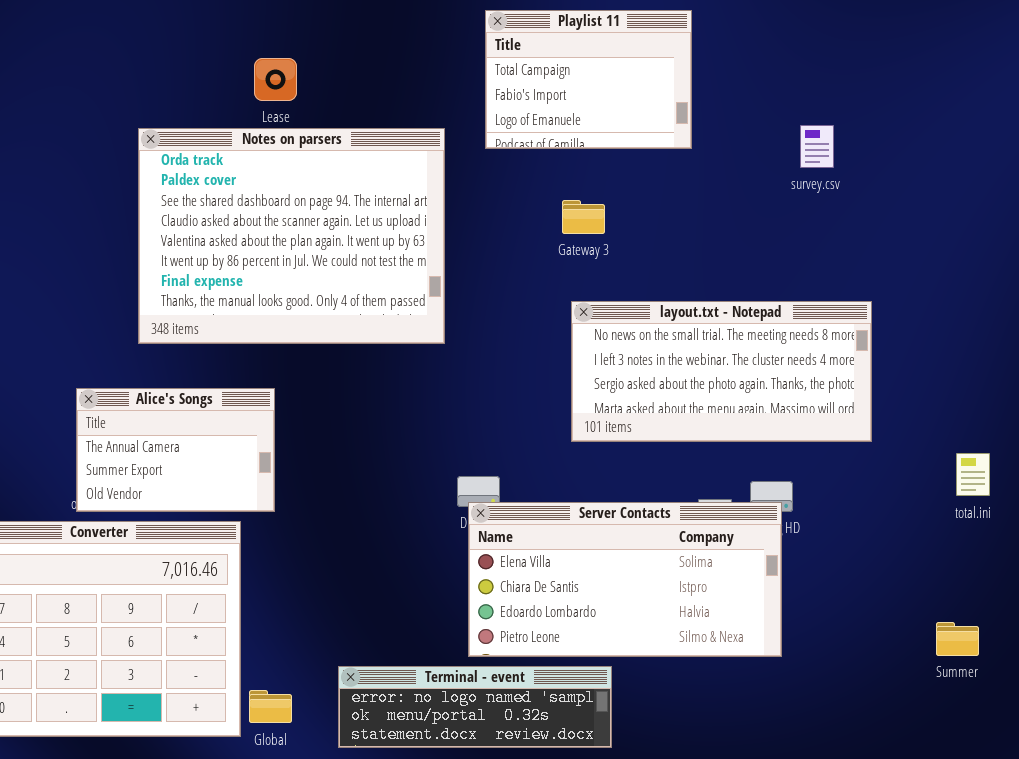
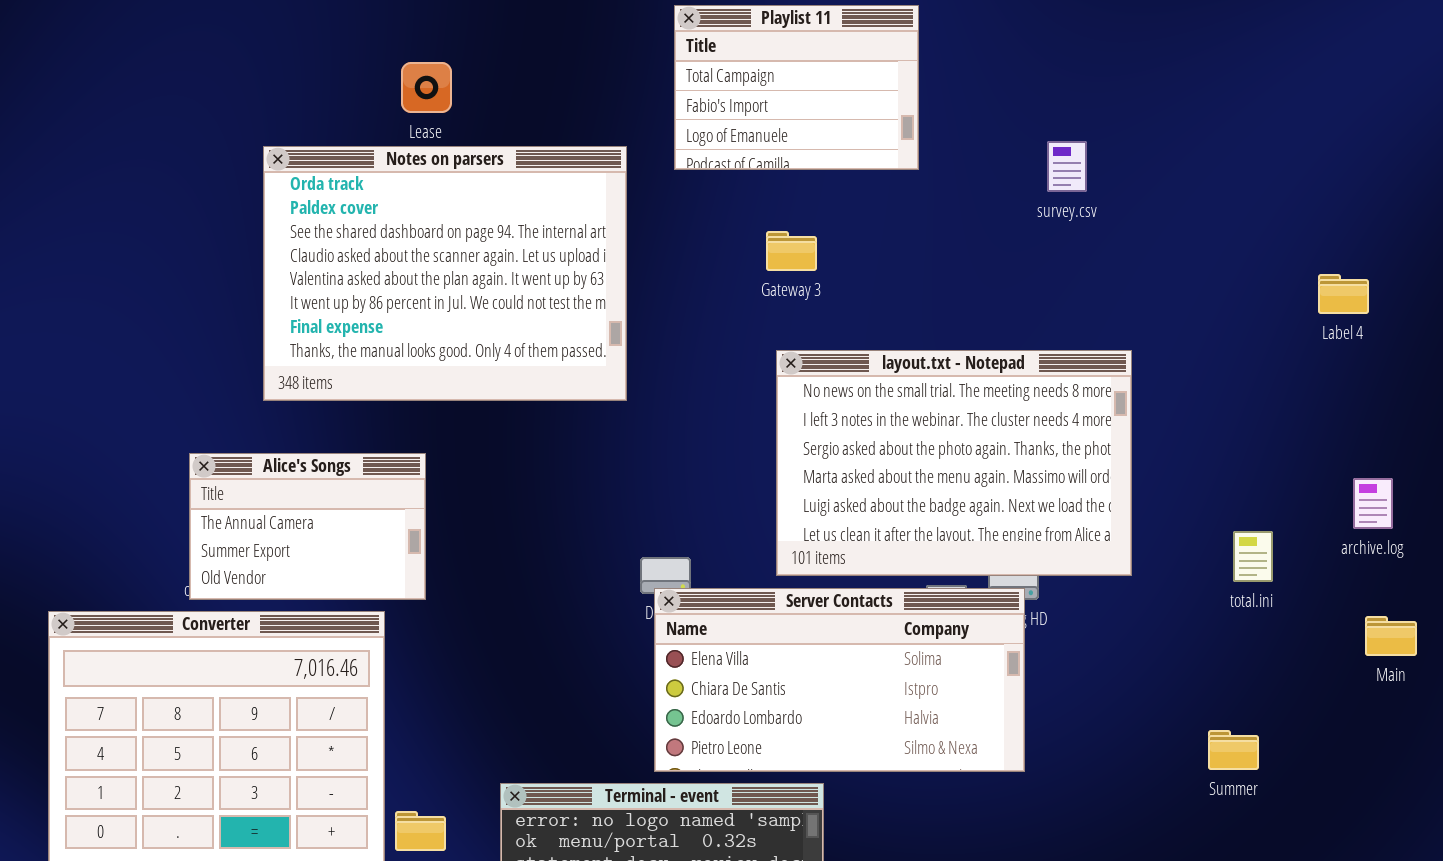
layout.txt - Notepad: [571,301,872,442] -> [776,350,1132,576], resized

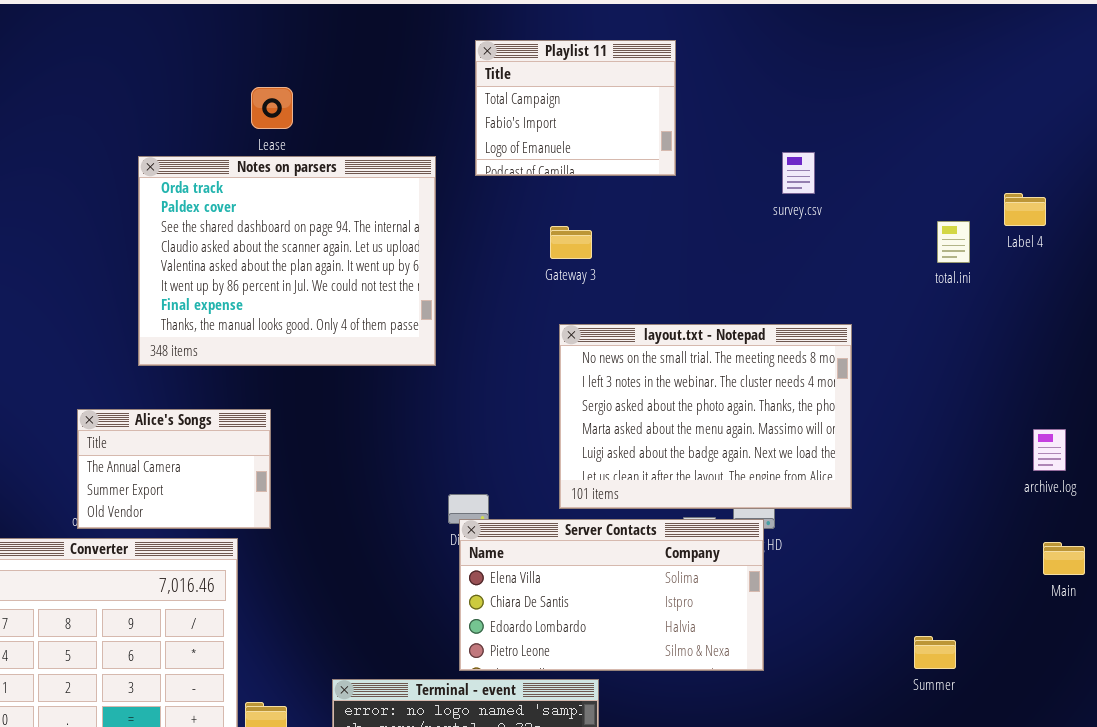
Label 4: [1318,274,1369,314] -> [1004,193,1046,226], moved
total.ini: [1233,531,1273,582] -> [937,221,970,263], moved

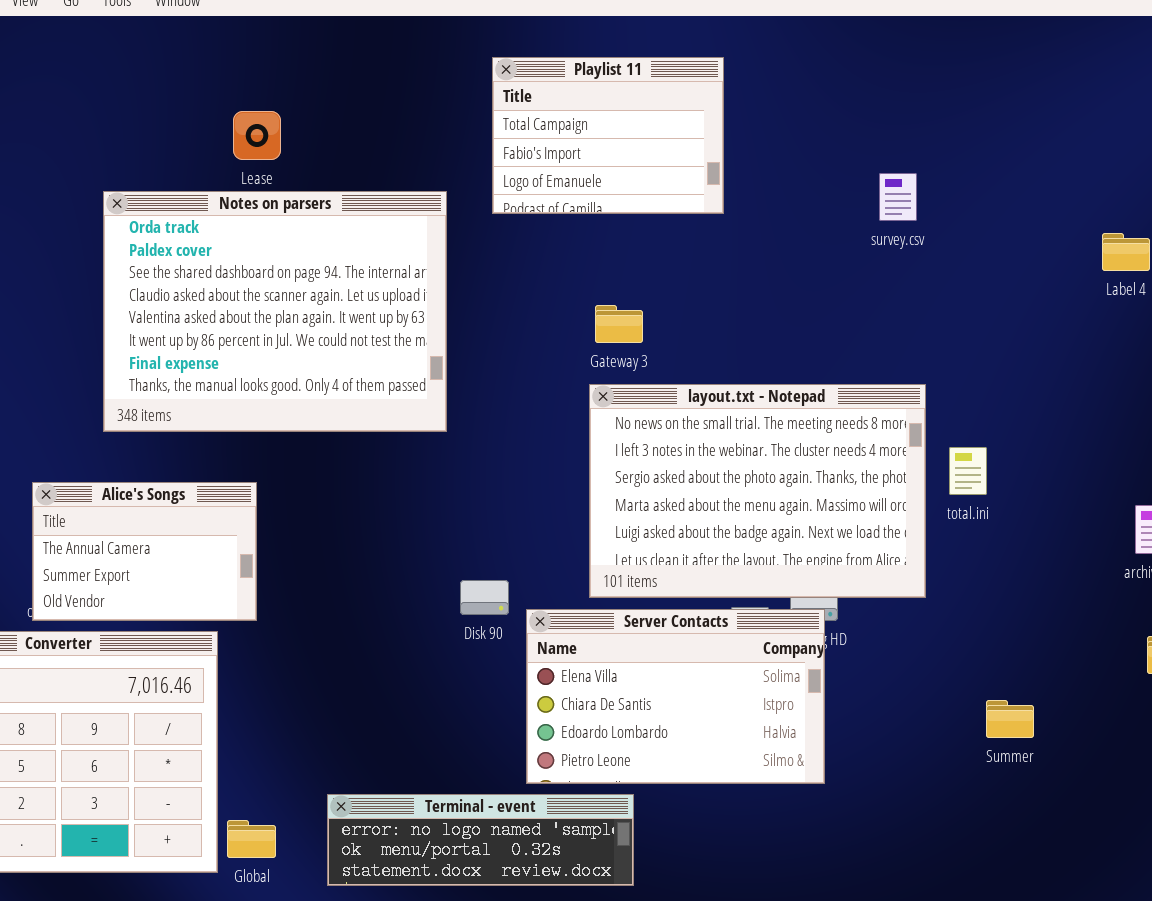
survey.csv: [782,152,815,194] -> [879,173,917,221], moved
total.ini: [937,221,970,263] -> [949,447,987,495], moved
Gateway 3: [550,226,592,259] -> [595,305,643,343], moved
Server Contacts: [459,519,764,671] -> [526,609,825,784], resized
Summer: [914,636,956,669] -> [986,700,1034,738], moved

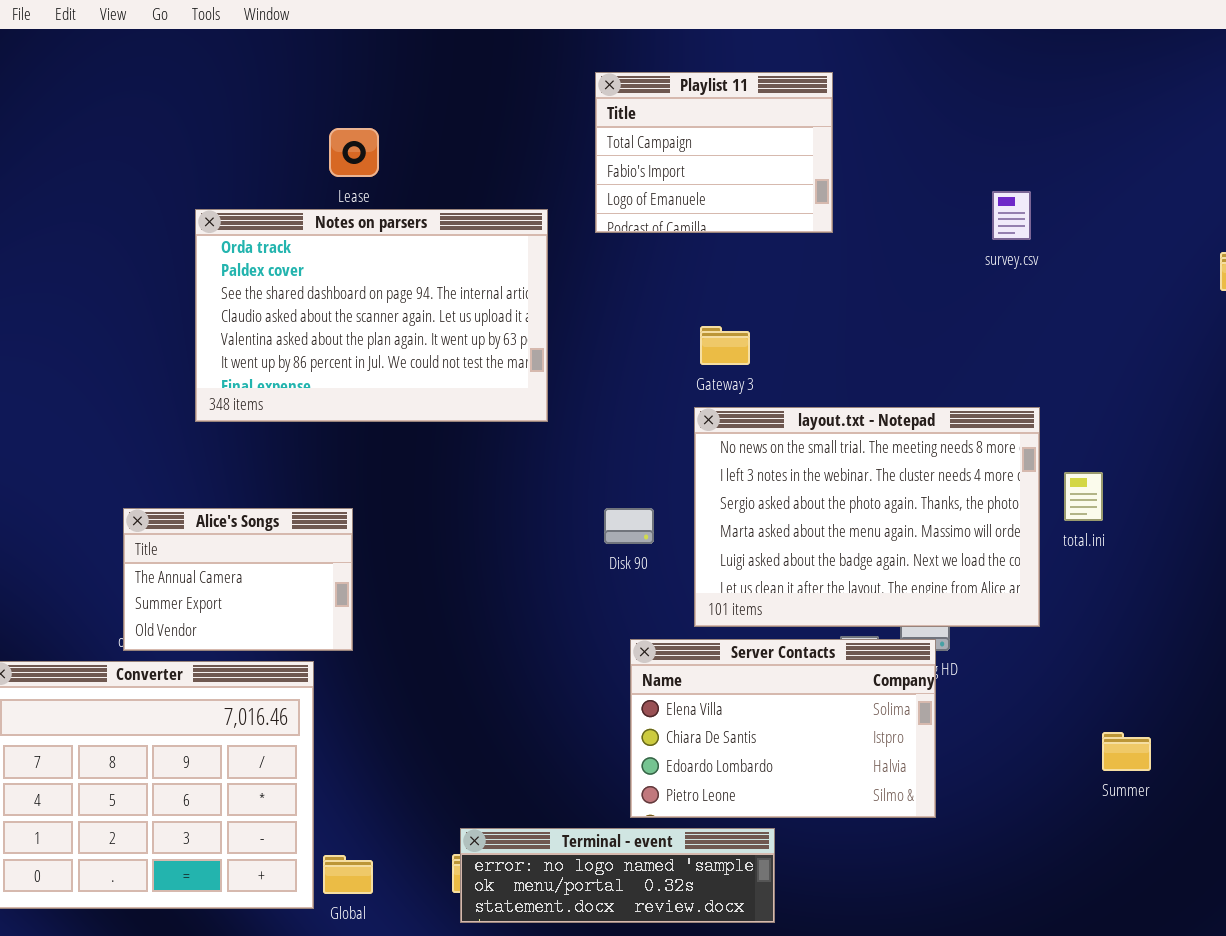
Notes on parsers: [103,191,447,432] -> [195,209,548,422], resized
Disk 90: [460,580,509,615] -> [604,508,654,544], moved
Terminal - event: [327,794,634,886] -> [460,828,775,923], moved

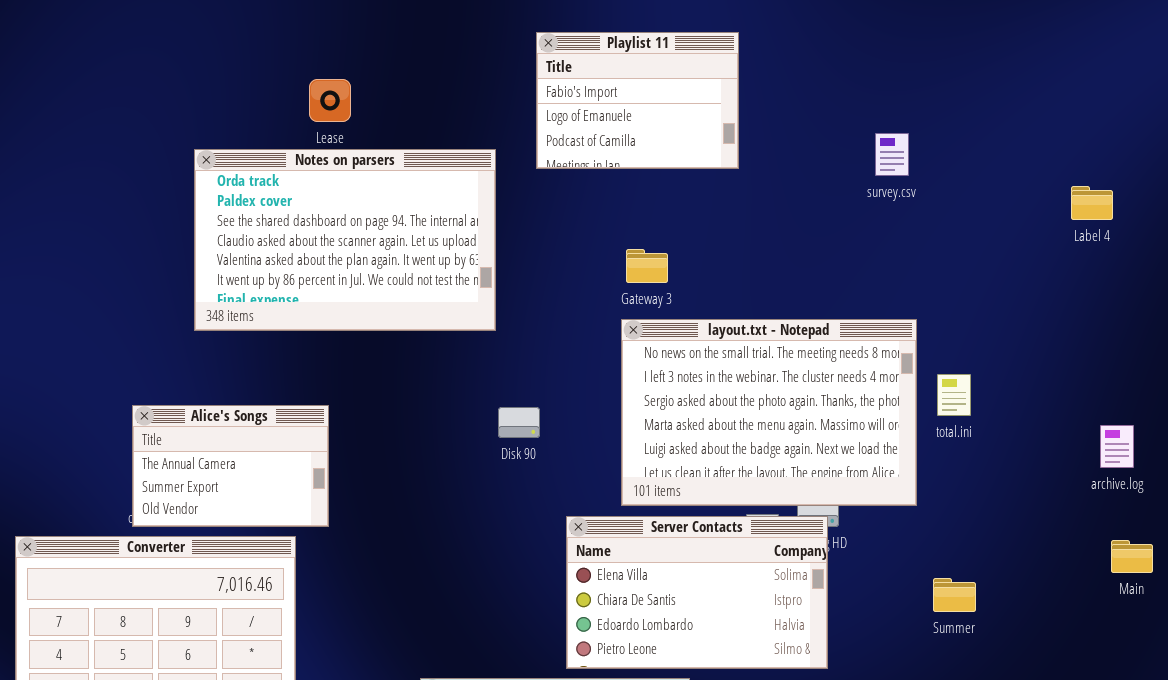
Playlist 11: [595,72,833,233] -> [536,32,739,169], scrolled down 1 row
Disk 90: [604,508,654,544] -> [498,407,540,438], moved
Summer: [1102,732,1151,771] -> [933,578,976,612], moved

